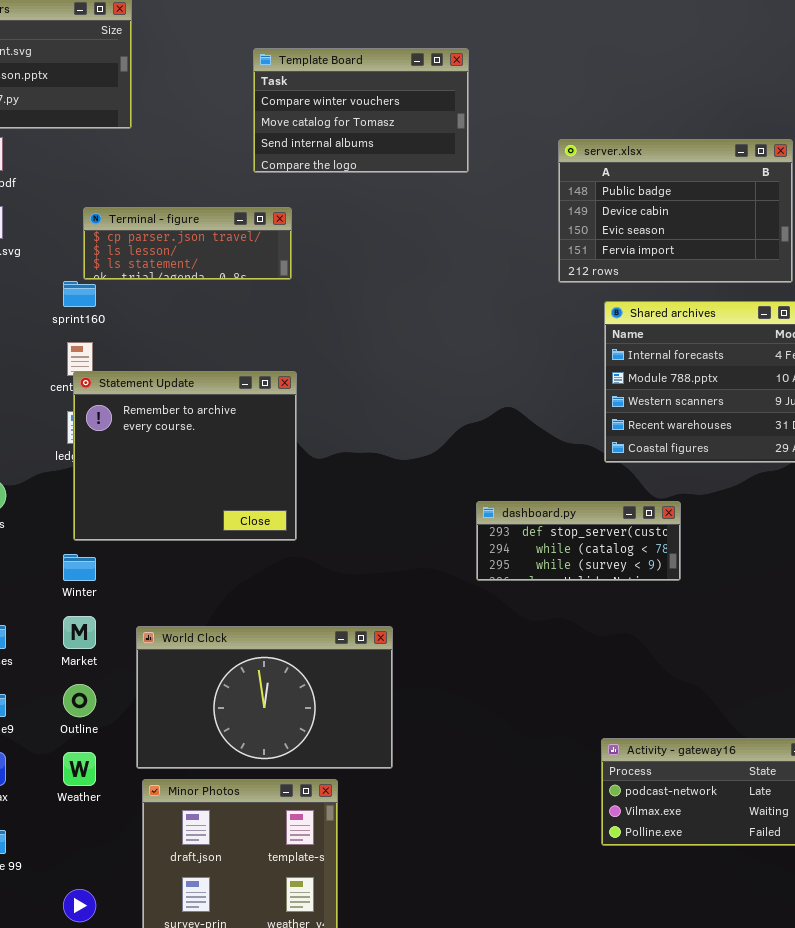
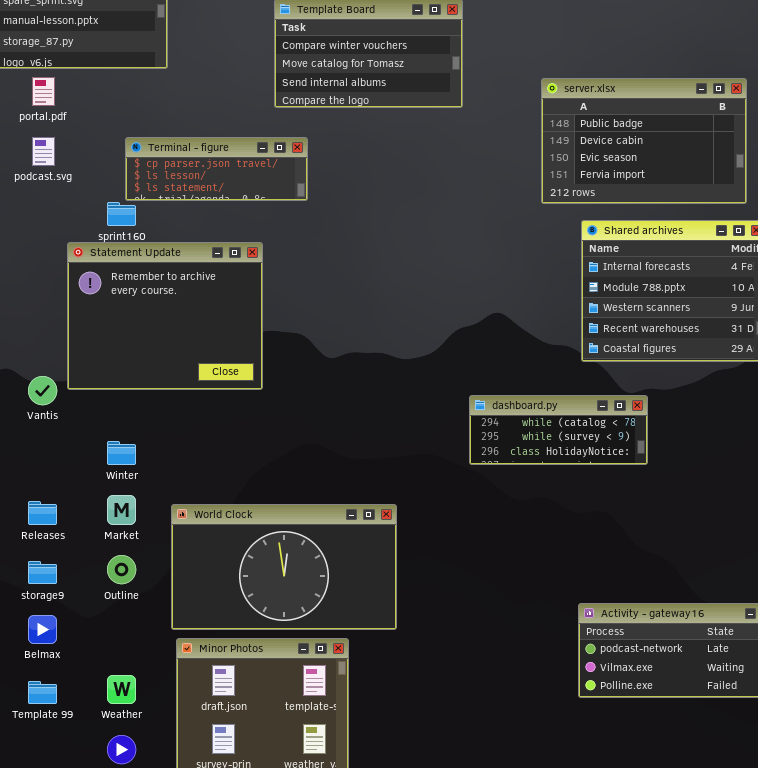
Statement Update: [73,371,297,541] -> [67,242,263,390], moved
dashboard.py: [476,501,681,581] -> [469,395,648,465], scrolled down 1 row
Weather: [63,752,96,786] -> [107,675,136,704], moved

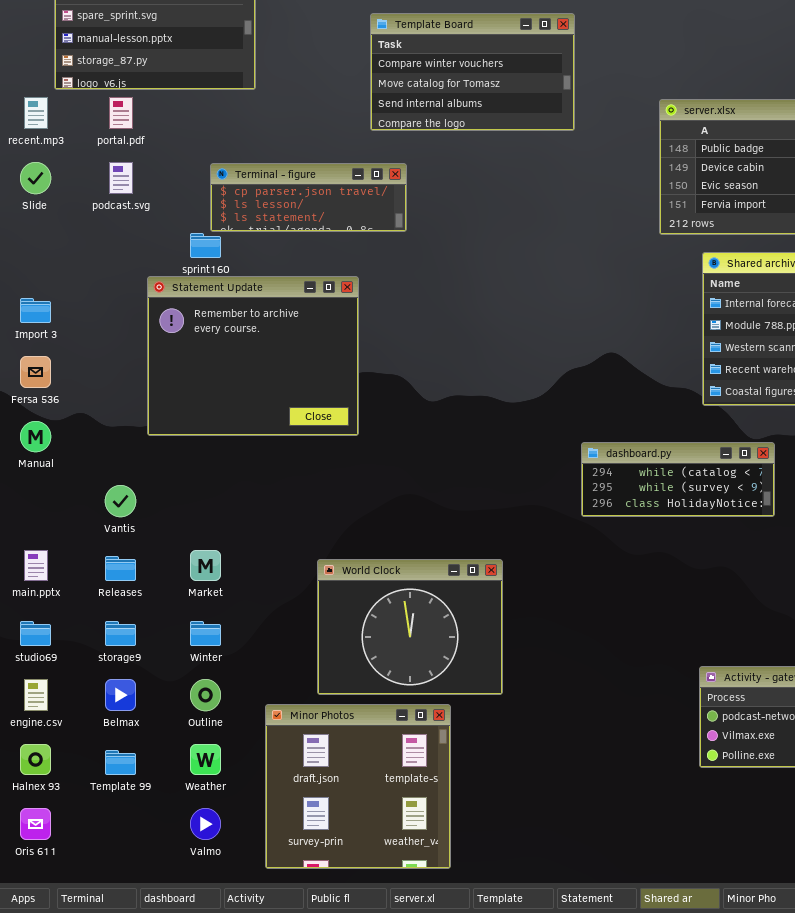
Vantis: [28,376,57,405] -> [105,485,136,517], moved
Winter: [107,441,136,465] -> [190,621,221,646], moved
World Clock: [171,504,397,630] -> [317,559,503,695], resized
Outline: [107,555,136,584] -> [190,679,221,711], moved

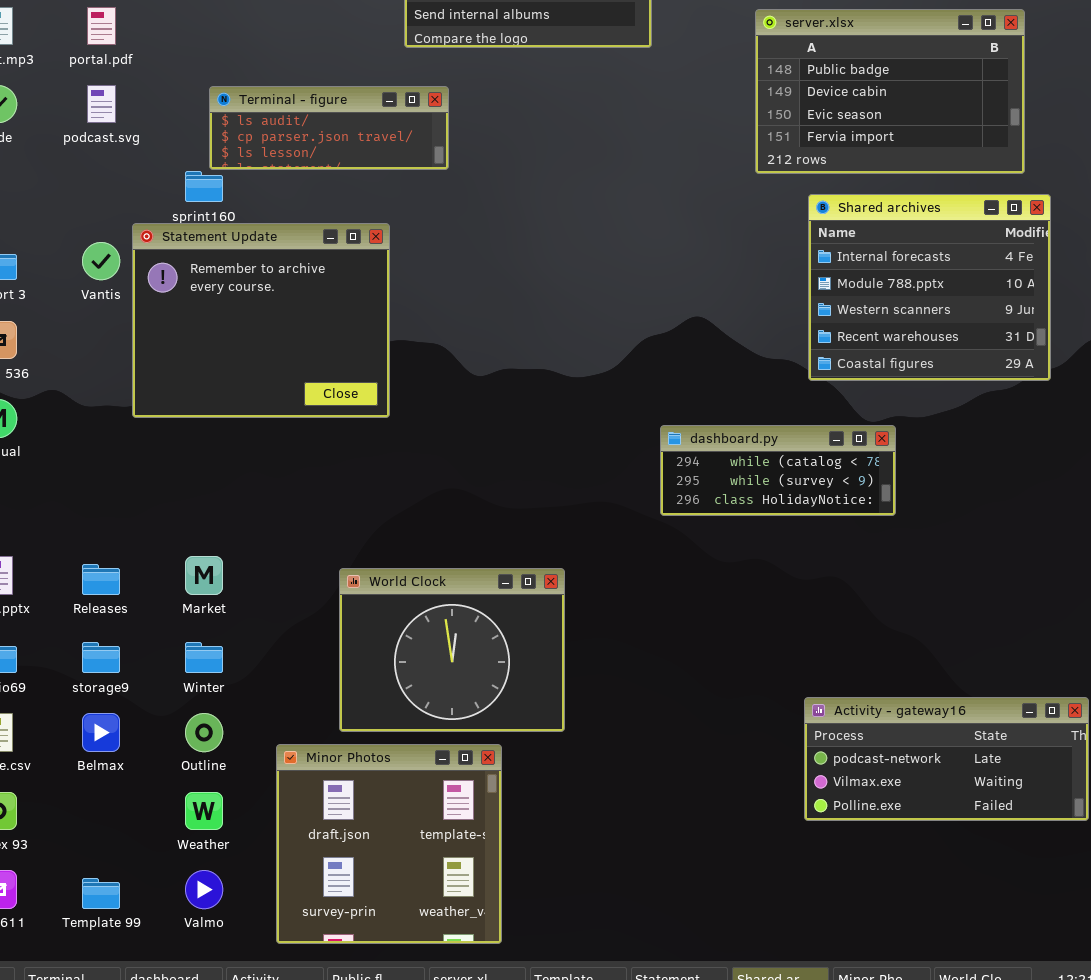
Terminal - figure: [210,163,407,232] -> [209,86,449,170], scrolled up 1 row
Vantis: [105,485,136,517] -> [82,242,120,280], moved
Template 99: [105,750,136,775] -> [82,878,120,909], moved

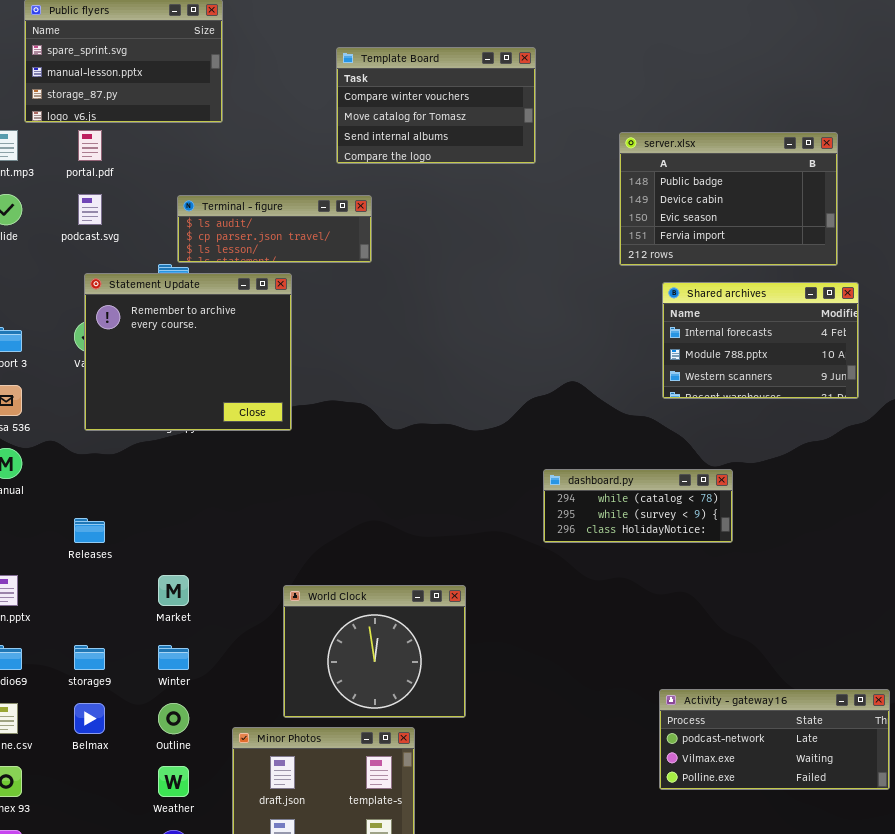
Shared archives: [808,194,1051,381] -> [662,282,859,399], resized
Statement Update: [132,223,390,418] -> [84,273,292,431], moved
Releases: [82,564,120,595] -> [74,518,105,543], moved

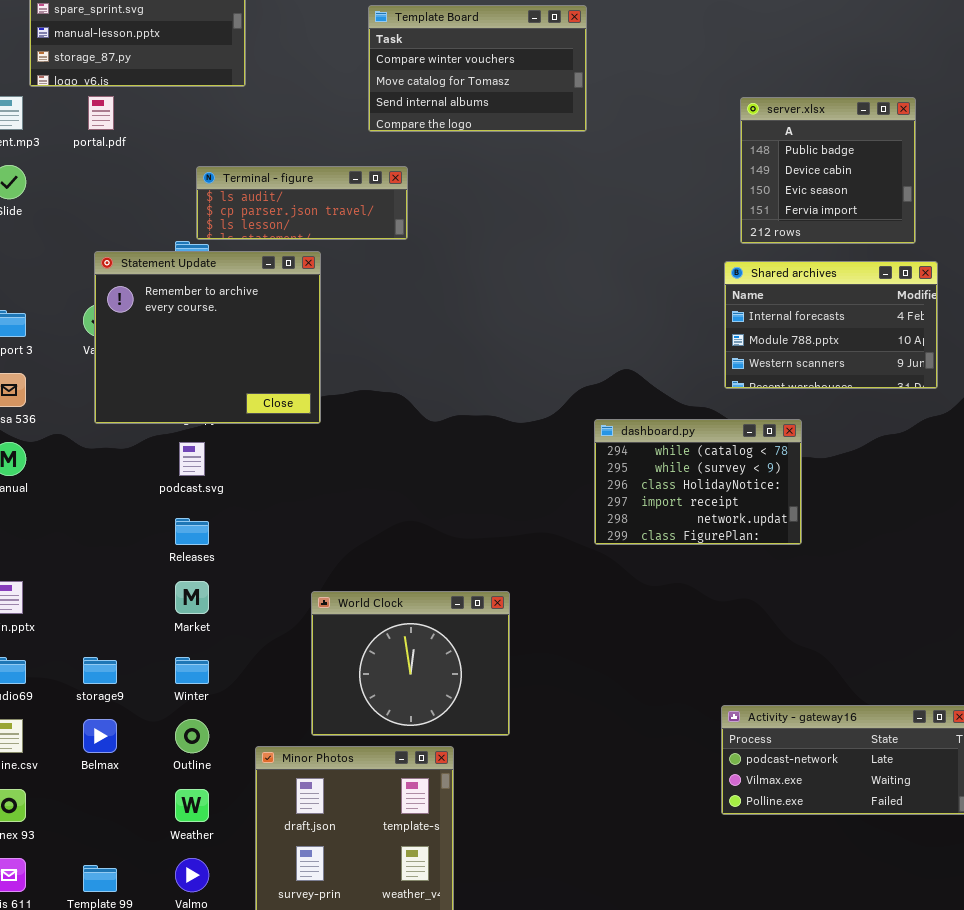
server.xlsx: [619,132,838,266] -> [740,97,916,244], resized
podcast.svg: [78,194,102,225] -> [179,442,205,476], moved
dashboard.py: [543,469,733,543] -> [594,419,802,545], resized
Releases: [74,518,105,543] -> [175,518,209,545], moved

